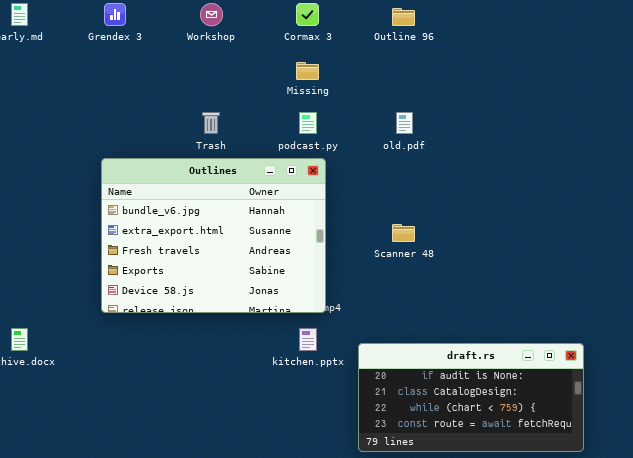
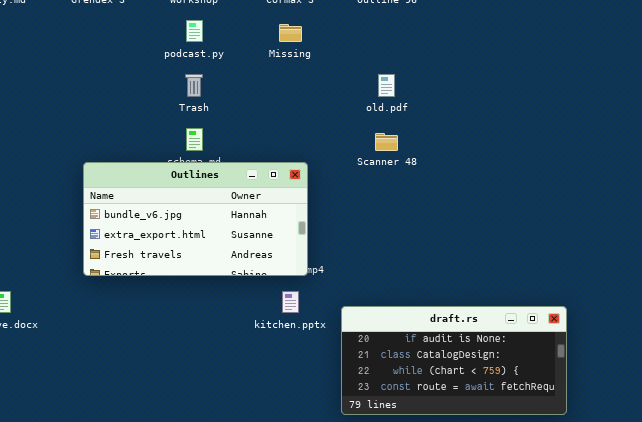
podcast.py: [299,112,317,134] -> [186,20,203,42], moved
Outlines: [101,158,326,313] -> [83,162,308,276], resized
Scanner 48: [392,224,415,242] -> [375,133,398,151], moved

